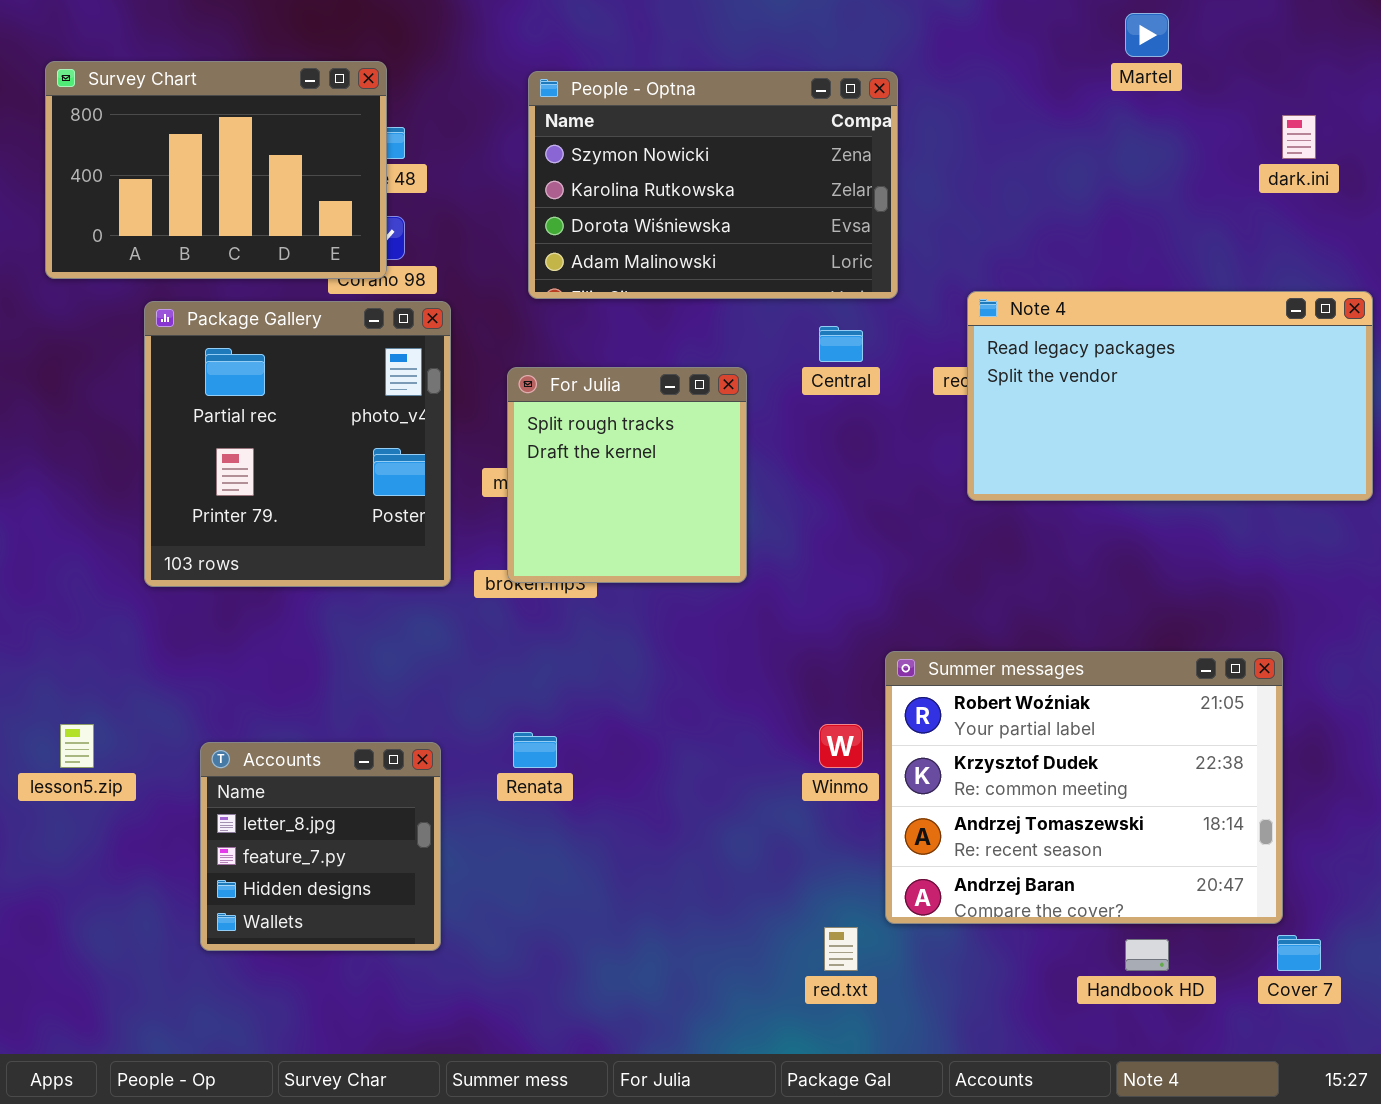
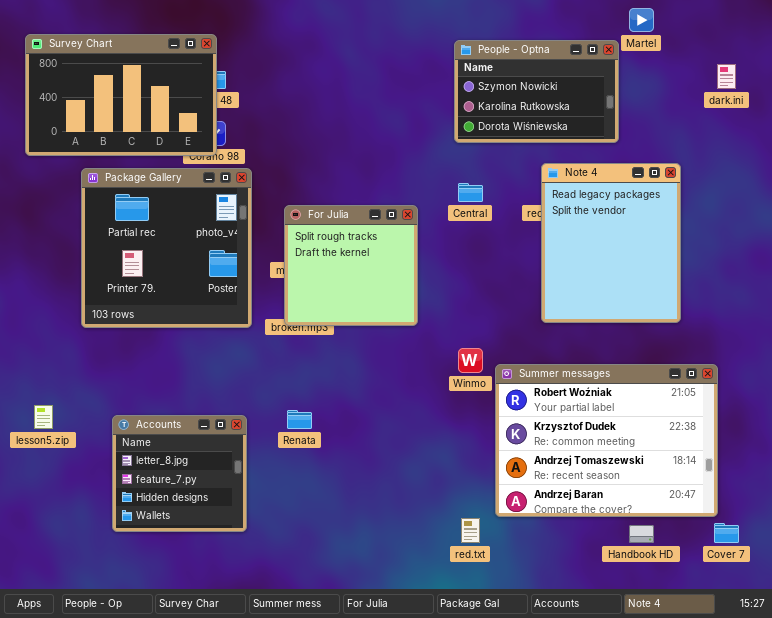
People - Optna: [528,71,898,299] -> [454,40,619,143], moved, resized
Note 4: [967,291,1373,501] -> [541,163,681,323], resized
Winmo: [819,724,863,768] -> [458,348,483,373], moved

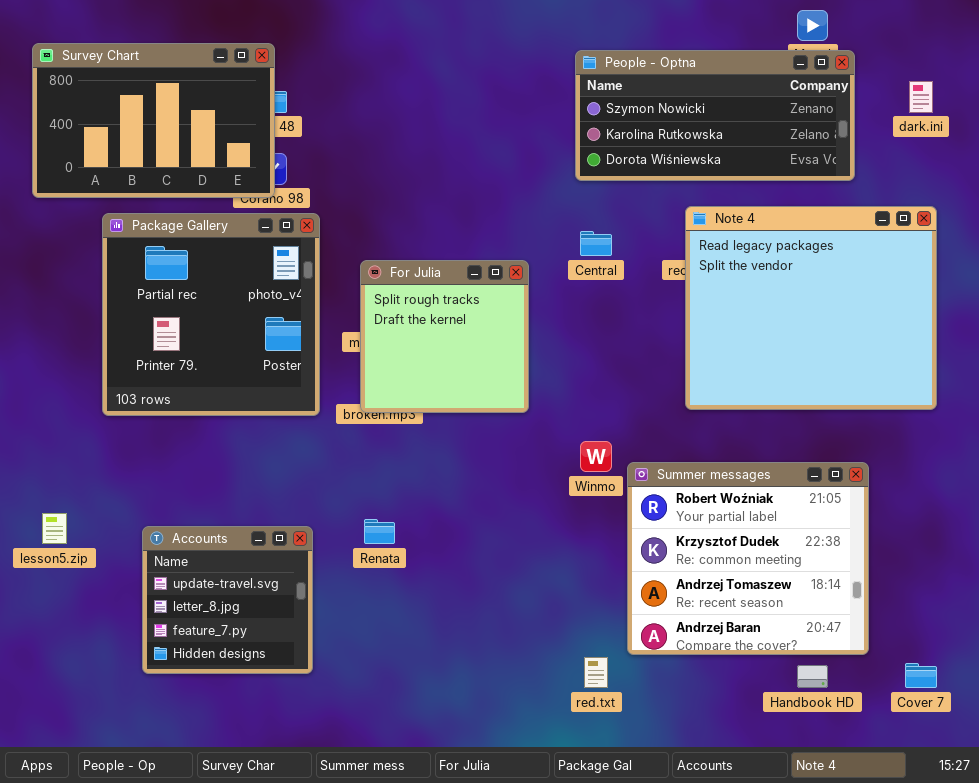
People - Optna: [454,40,619,143] -> [575,50,855,181], resized
Note 4: [541,163,681,323] -> [685,206,937,410], resized
Summer messages: [495,364,718,517] -> [627,462,869,655], resized
Accounts: [112,415,247,532] -> [142,526,313,674], scrolled up 1 row

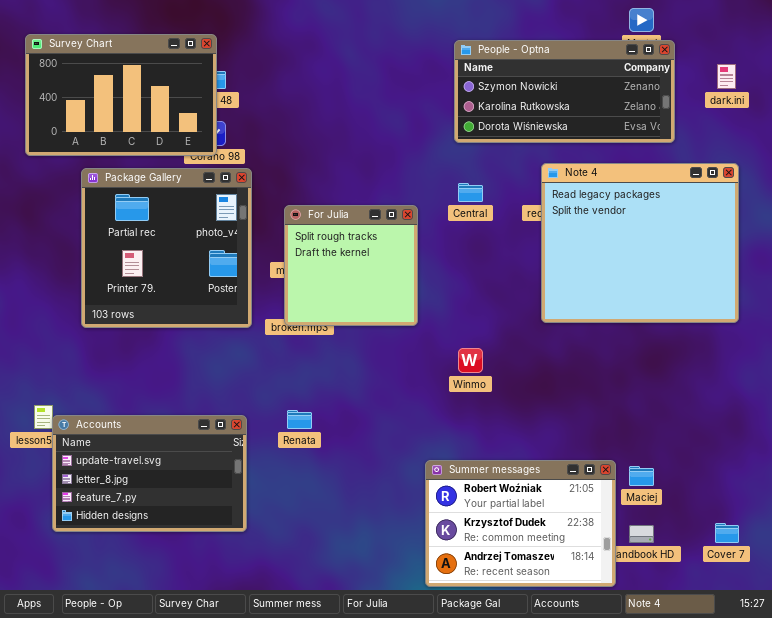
Summer messages: [627,462,869,655] -> [425,460,616,587], moved, resized
Accounts: [142,526,313,674] -> [52,415,247,532], resized

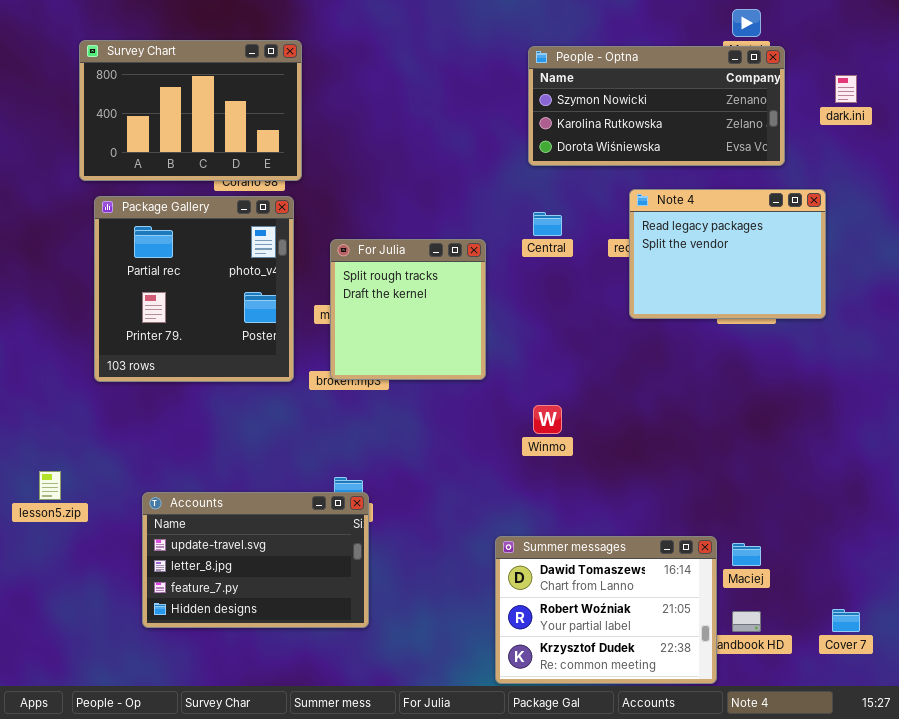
Survey Chart: [25,34,217,156] -> [79,40,302,181], moved
Note 4: [541,163,739,323] -> [629,189,826,319], resized
Accounts: [52,415,247,532] -> [142,492,369,628], moved
Summer messages: [425,460,616,587] -> [495,536,717,684], scrolled up 1 row

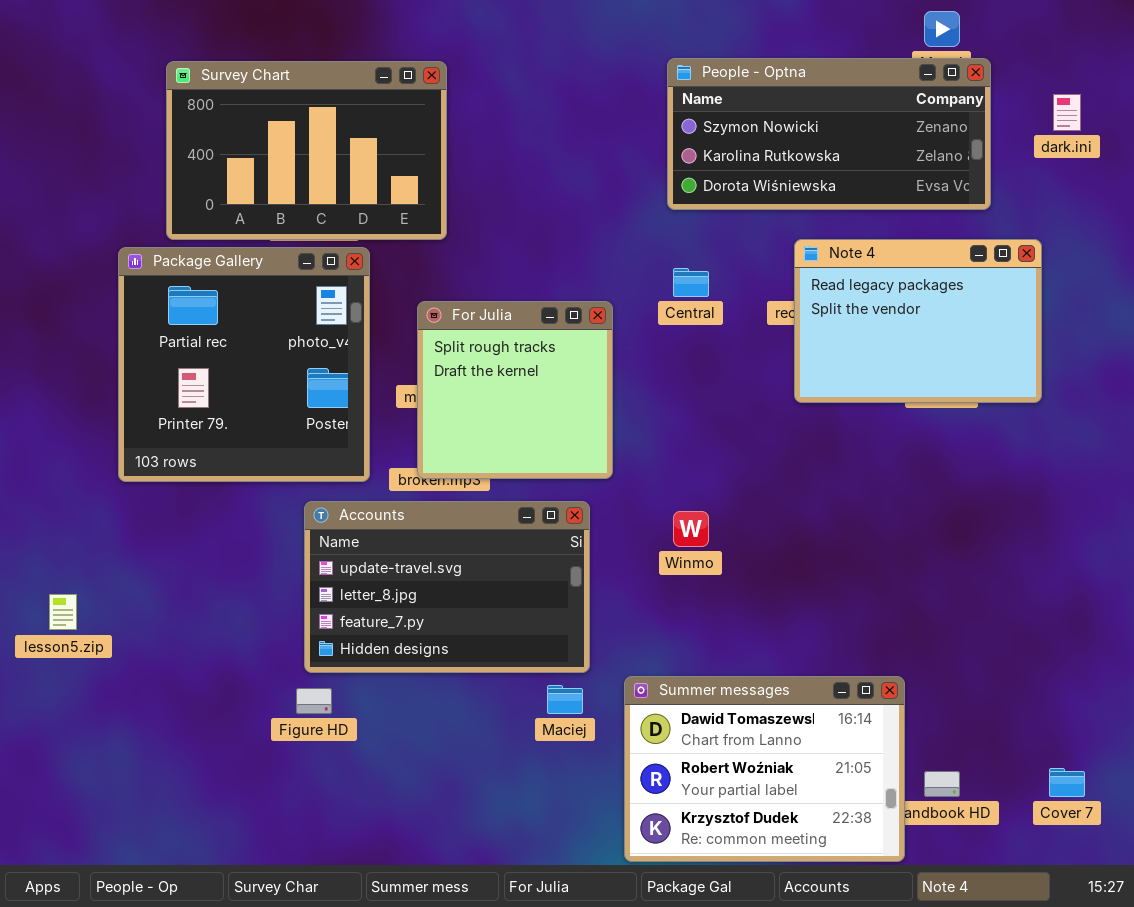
Survey Chart: [79,40,302,181] -> [166,61,447,240], moved
Accounts: [142,492,369,628] -> [304,501,590,673], moved
Maciej: [732,543,761,566] -> [547,685,583,714], moved

